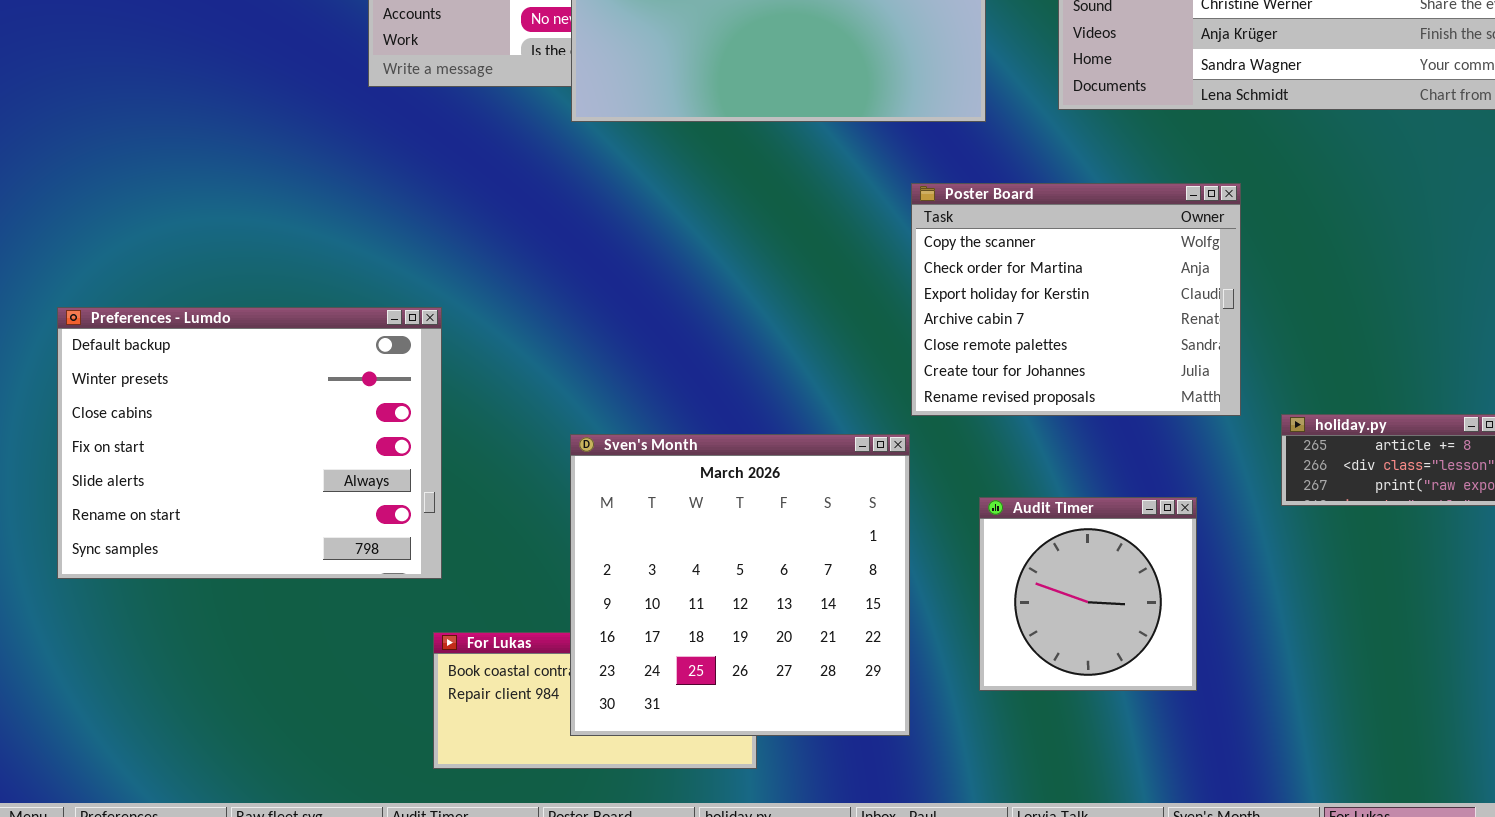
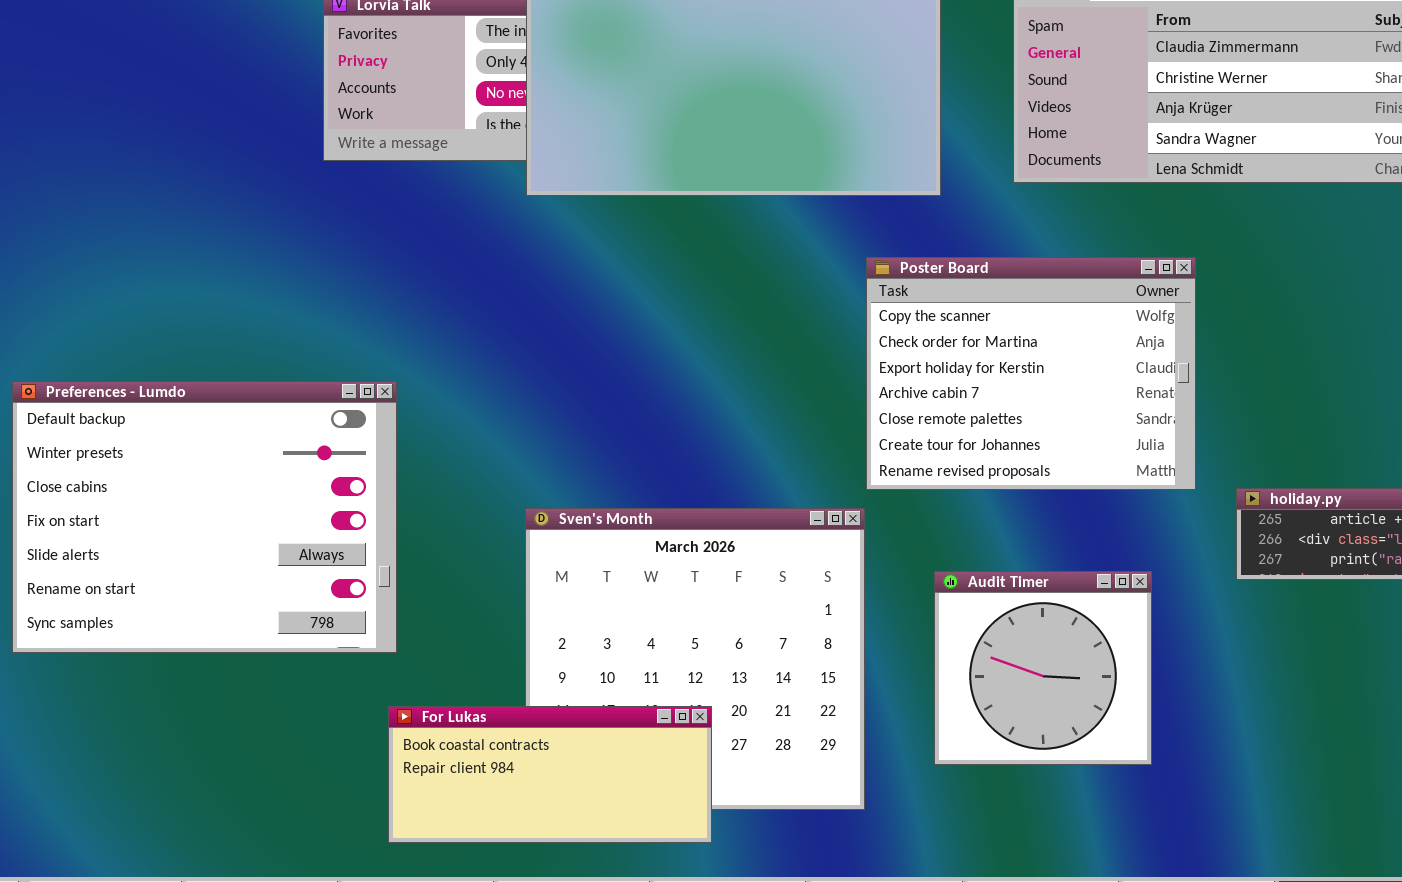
For Lukas: [433,632,757,769] -> [388,706,712,843], raised

